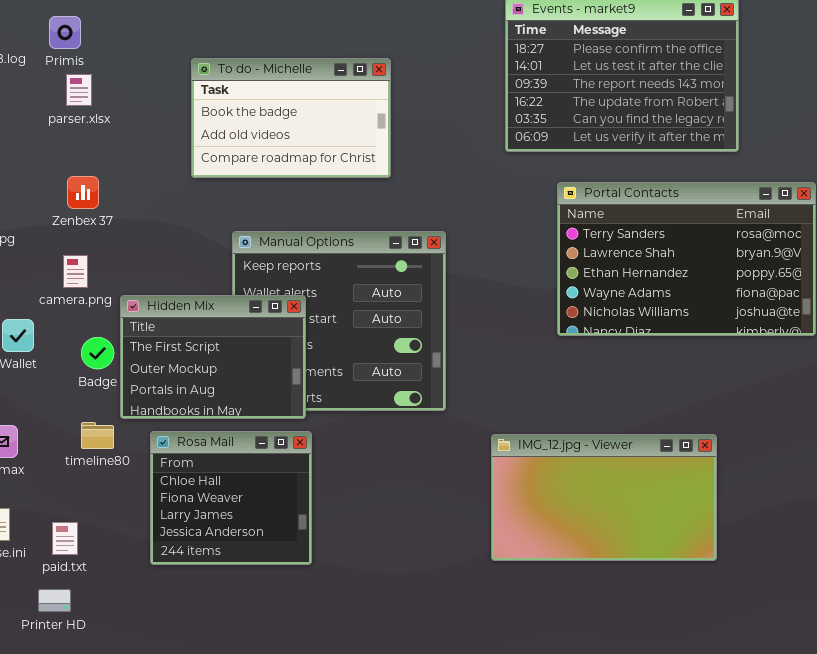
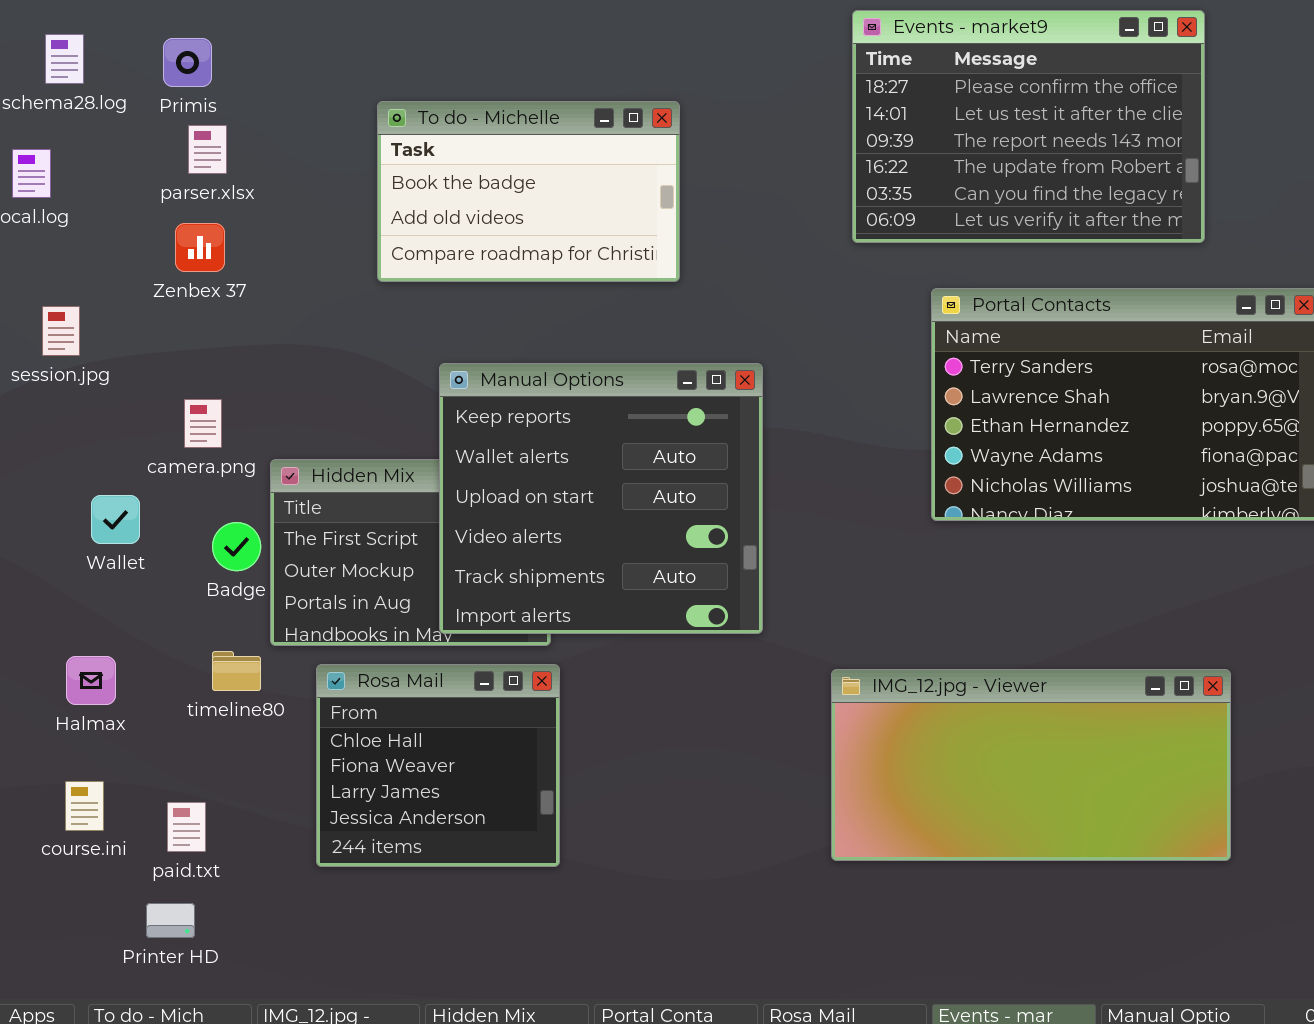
Zenbex 37: [67,176,99,209] -> [175,223,225,272], moved
Manual Options: [232,231,446,411] -> [439,363,763,634], raised
IMG_12.jpg - Viewer: [491,434,717,561] -> [831,669,1231,861], resized

